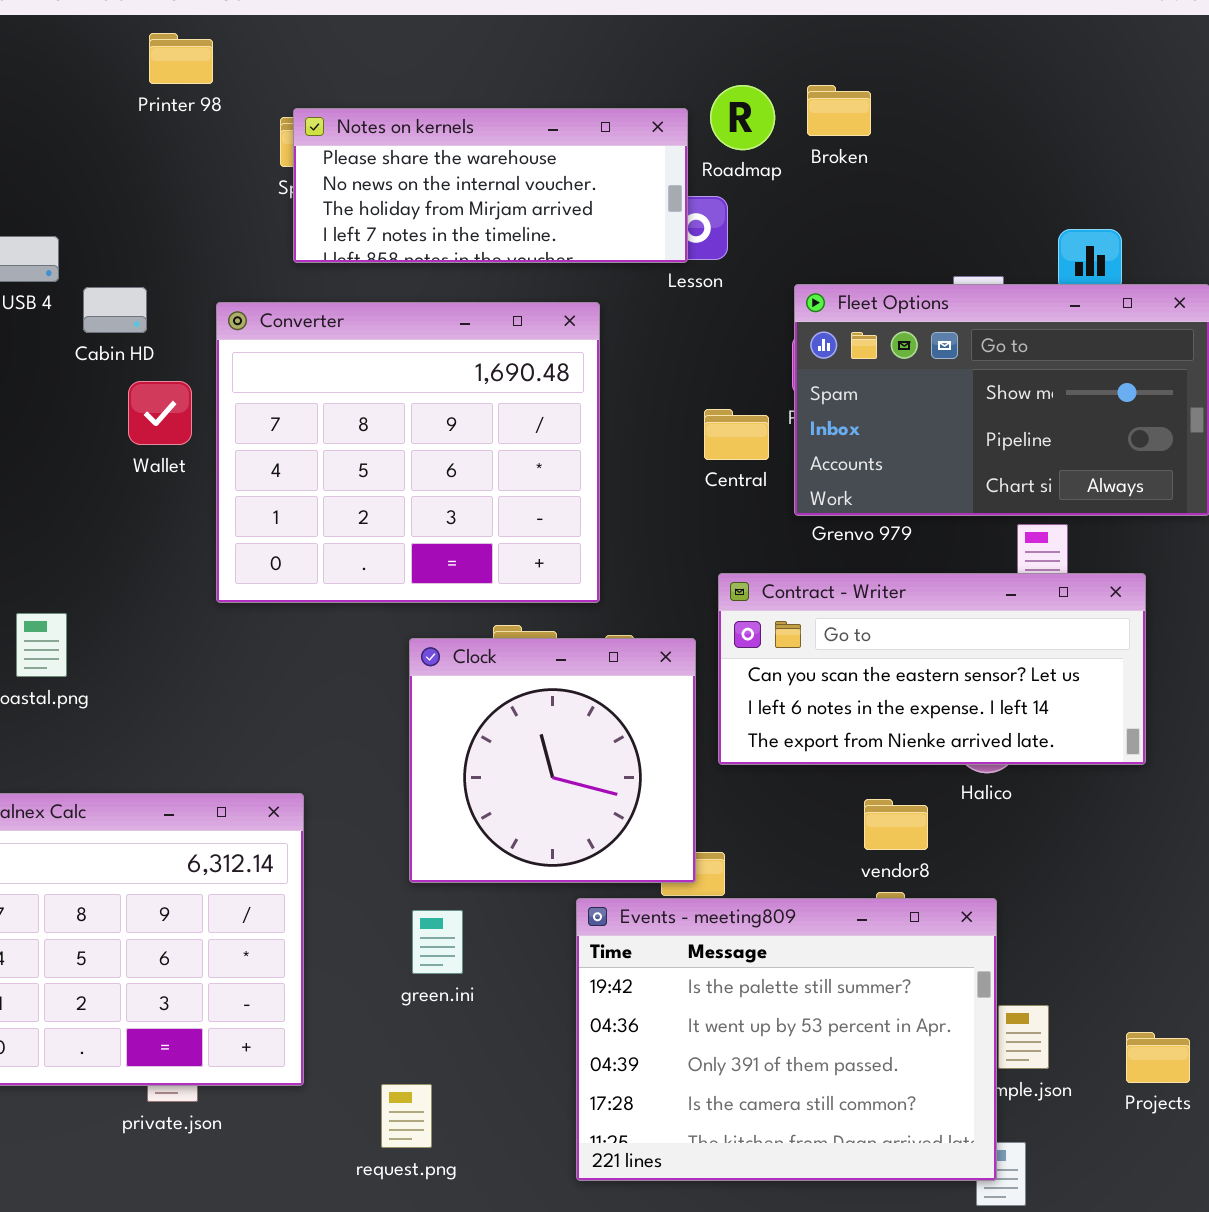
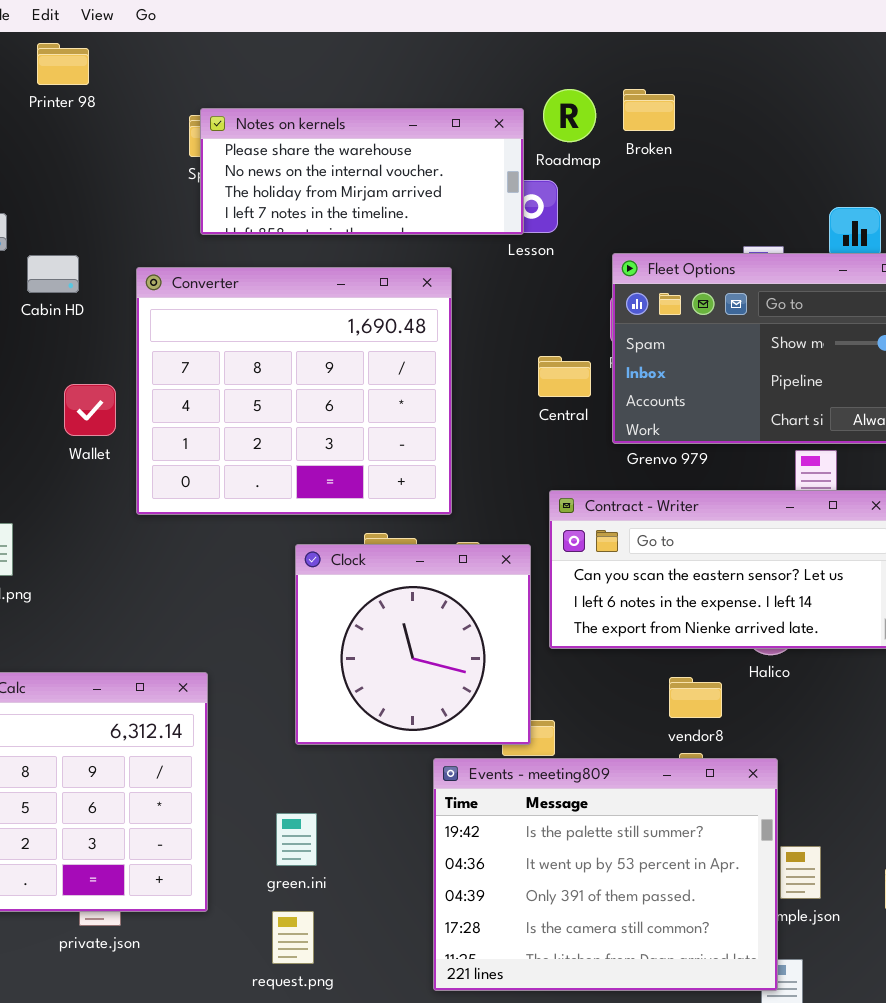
Printer 98: [149,33,213,84] -> [37,43,89,85], moved
Wallet: [128,381,192,445] -> [64,384,116,436], moved
green.ini: [412,910,463,974] -> [276,813,317,866], moved

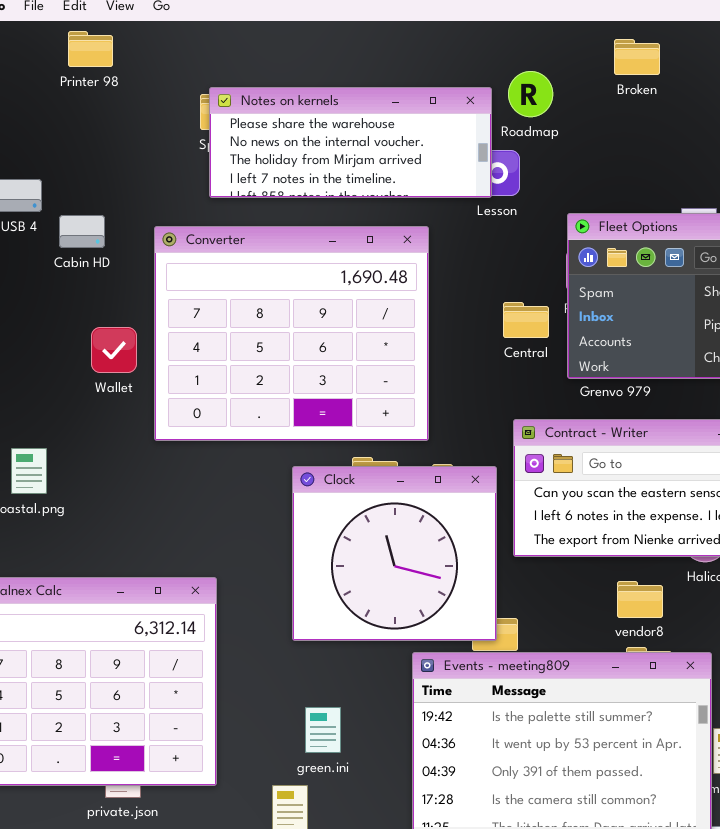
Broken: [623,89,675,131] -> [614,39,660,75], moved
green.ini: [276,813,317,866] -> [305,707,341,753], moved

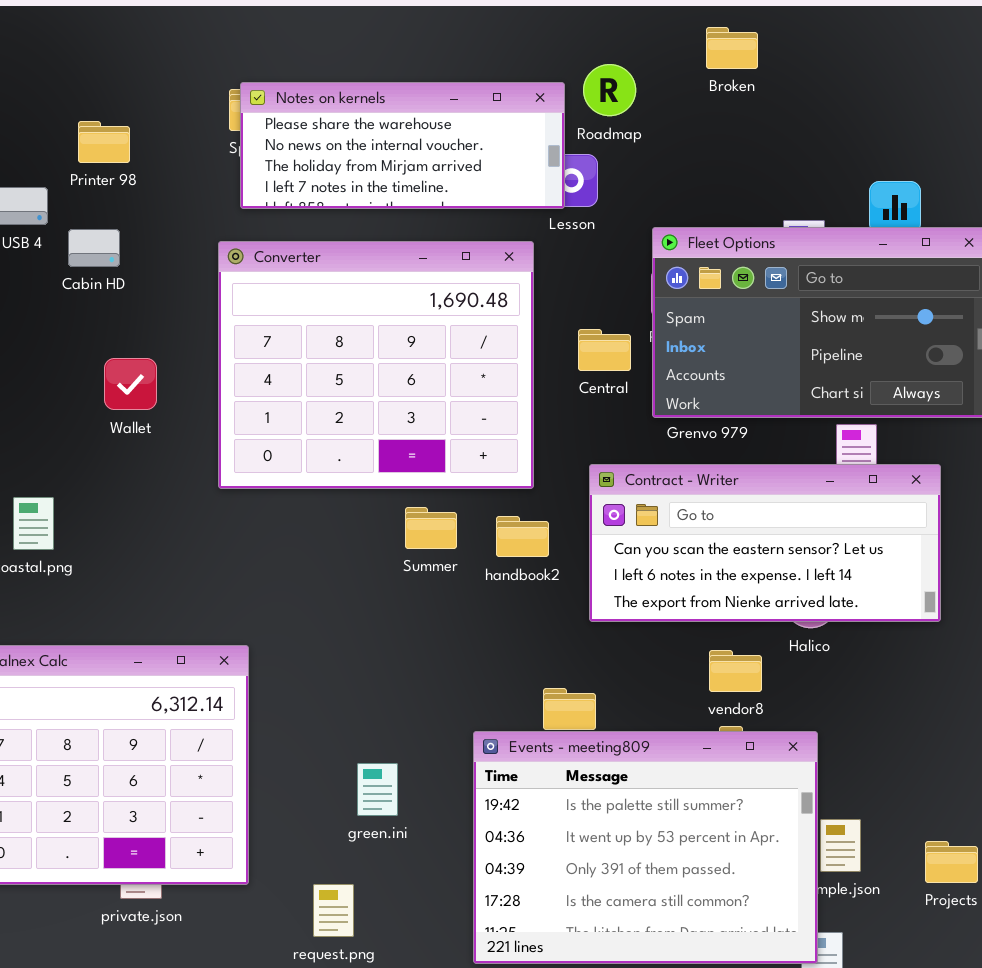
Printer 98: [68,31,113,67] -> [78,121,130,163], moved
Converter: [154,226,429,441] -> [218,241,534,489], moved
Clock: [292,466,497,641] -> none, closed
green.ini: [305,707,341,753] -> [357,763,398,816], moved

